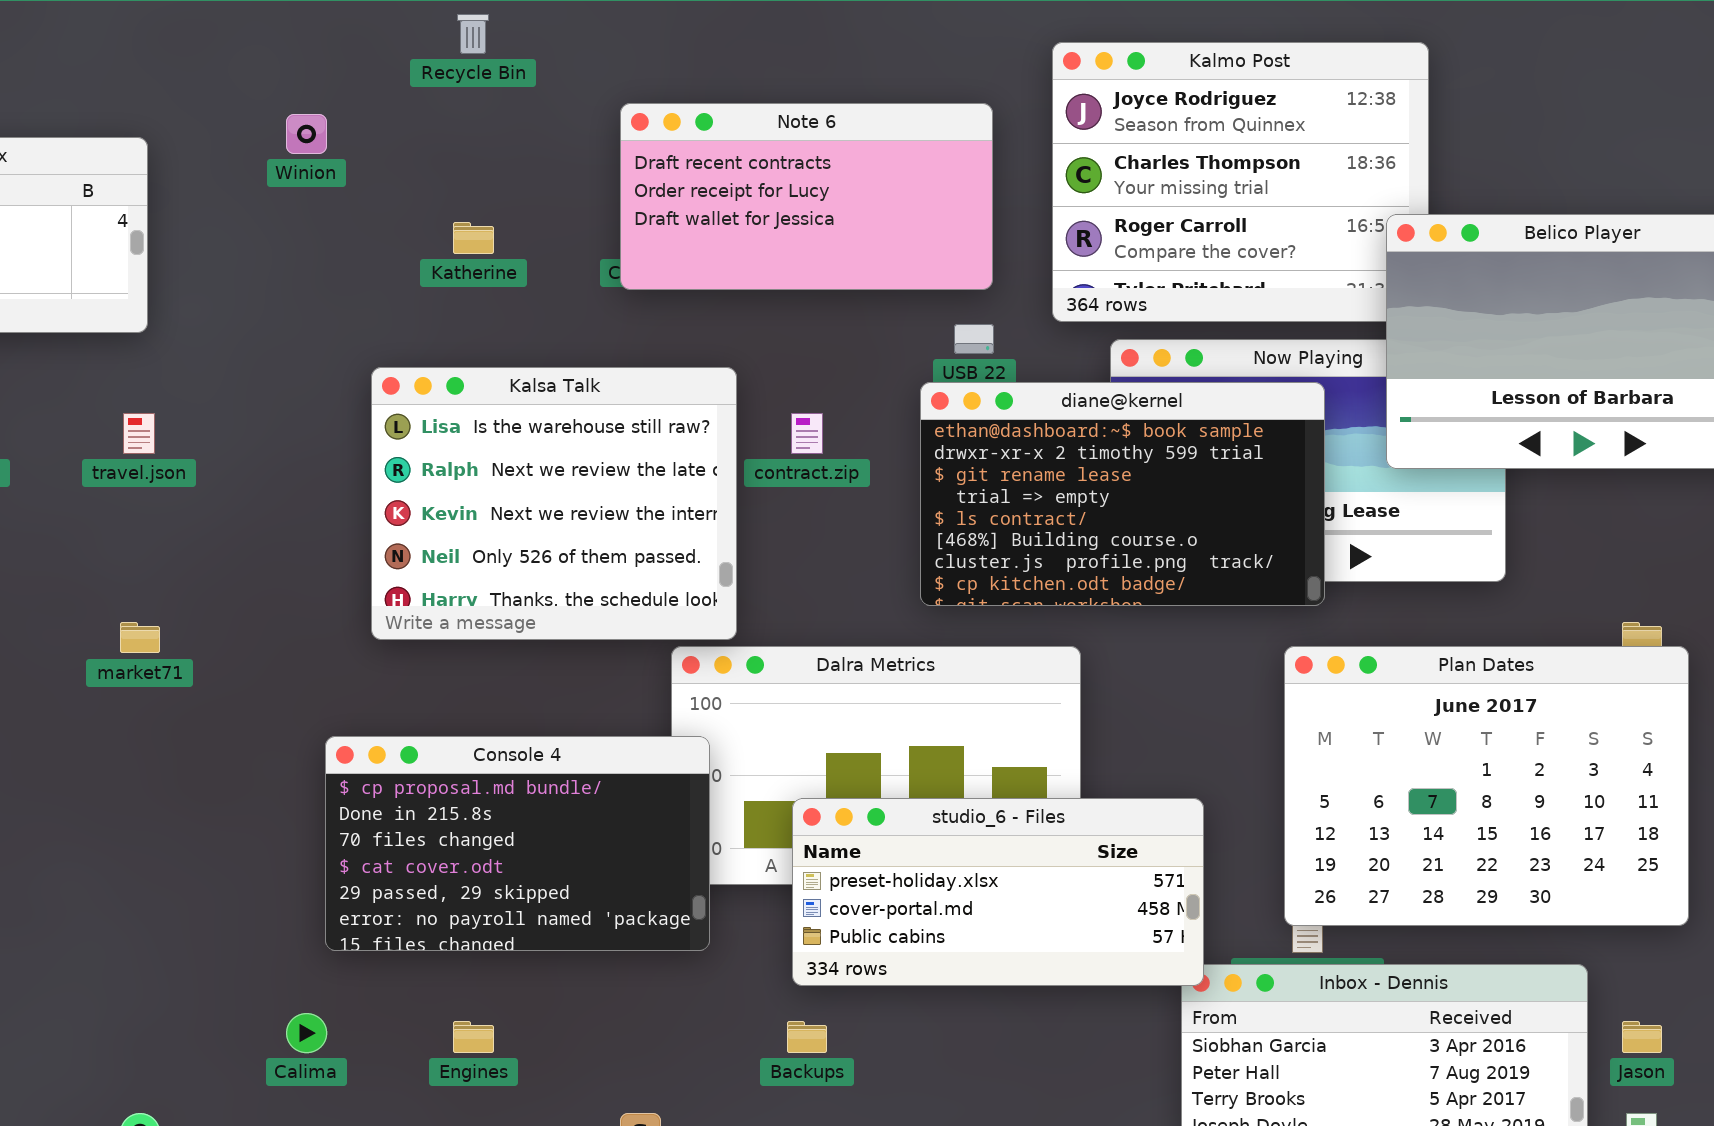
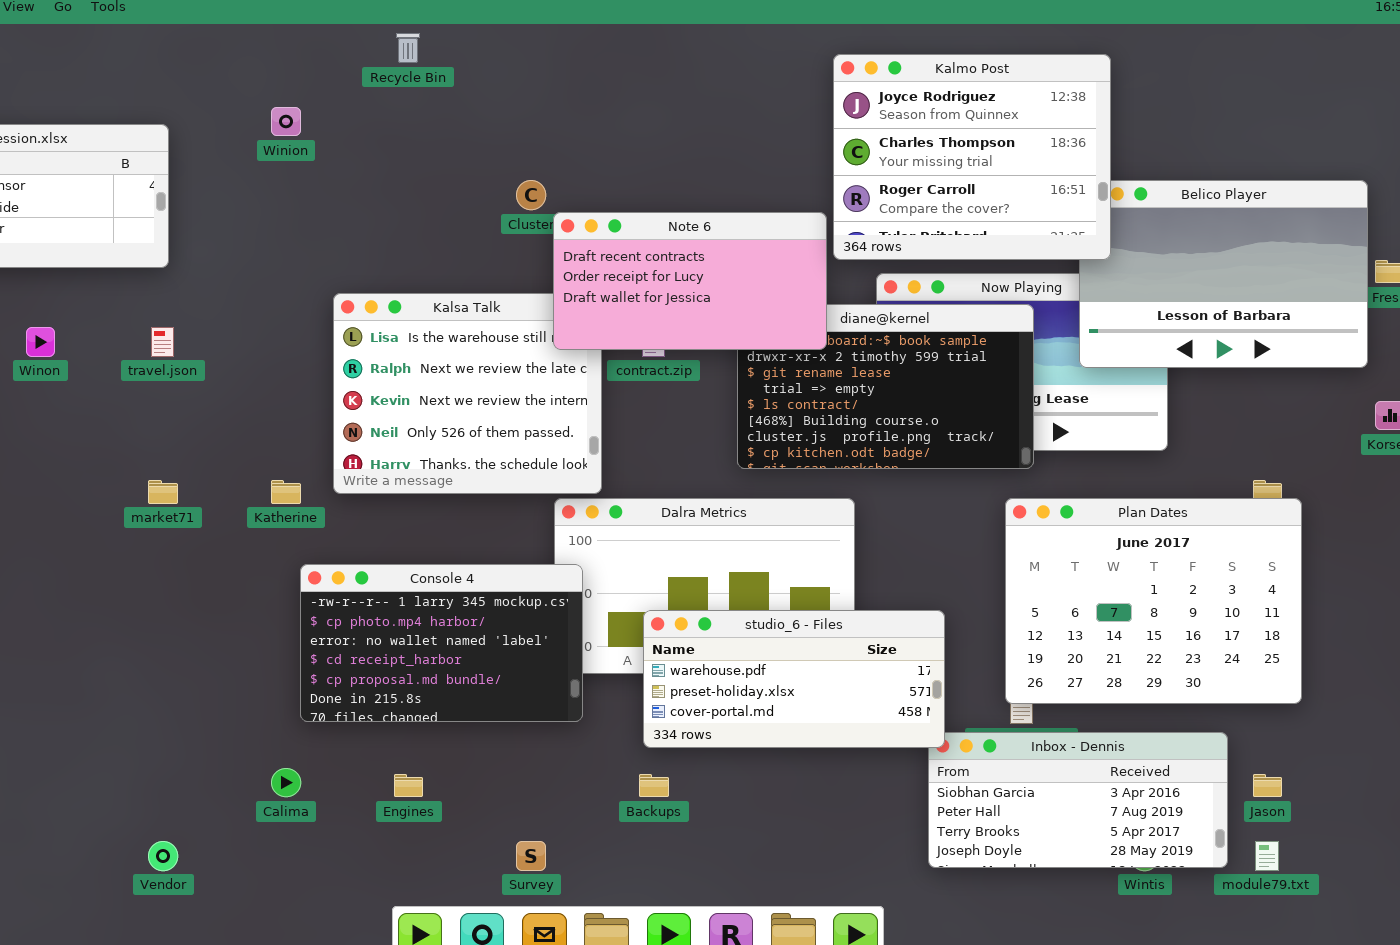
Kalmo Post: [1052,42,1429,322] -> [833,54,1111,260], raised
Note 6: [620,103,993,290] -> [553,212,827,350], moved
Katherine: [453,222,494,254] -> [271,480,301,504], moved
Console 4: [325,736,710,951] -> [300,564,583,722], scrolled up 4 rows
studio_6 - Files: [792,798,1204,986] -> [643,610,945,748], scrolled up 1 row

